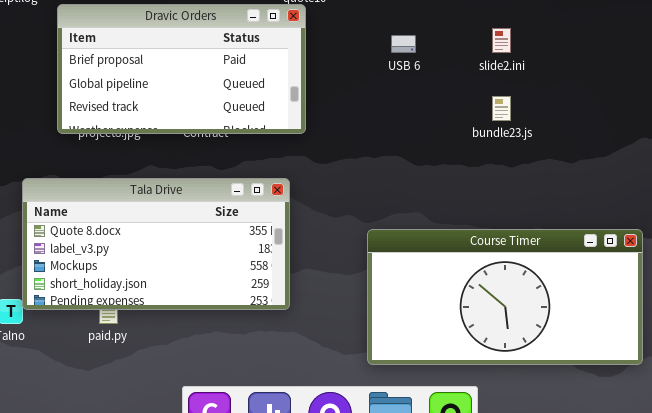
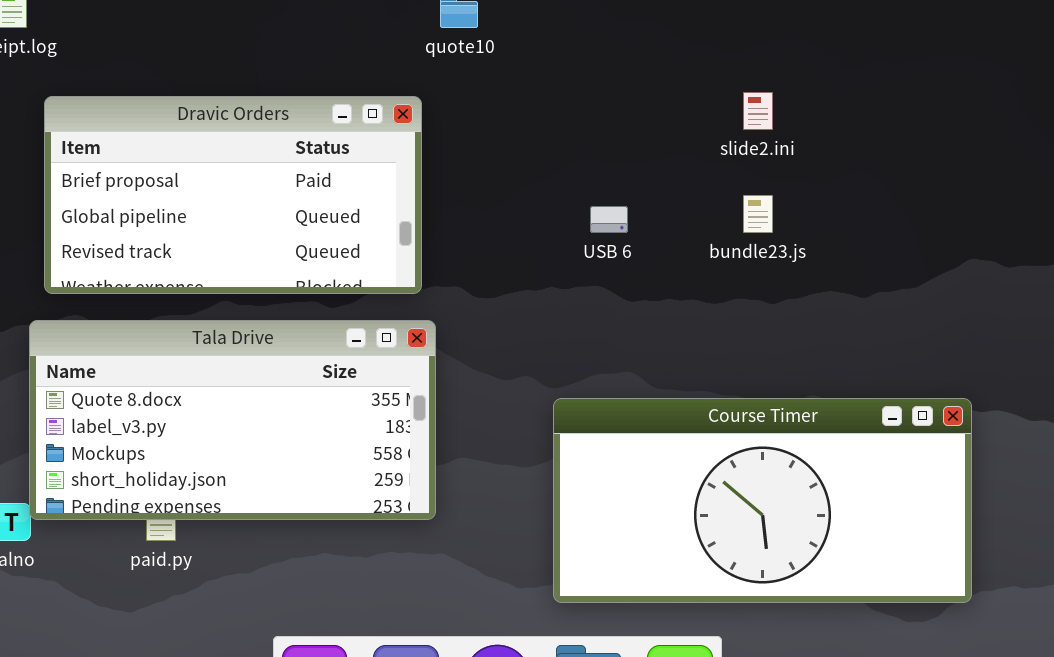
Dravic Orders: [57,4,306,134] -> [44,96,422,294], moved
USB 6: [391,35,416,53] -> [590,206,628,233], moved

